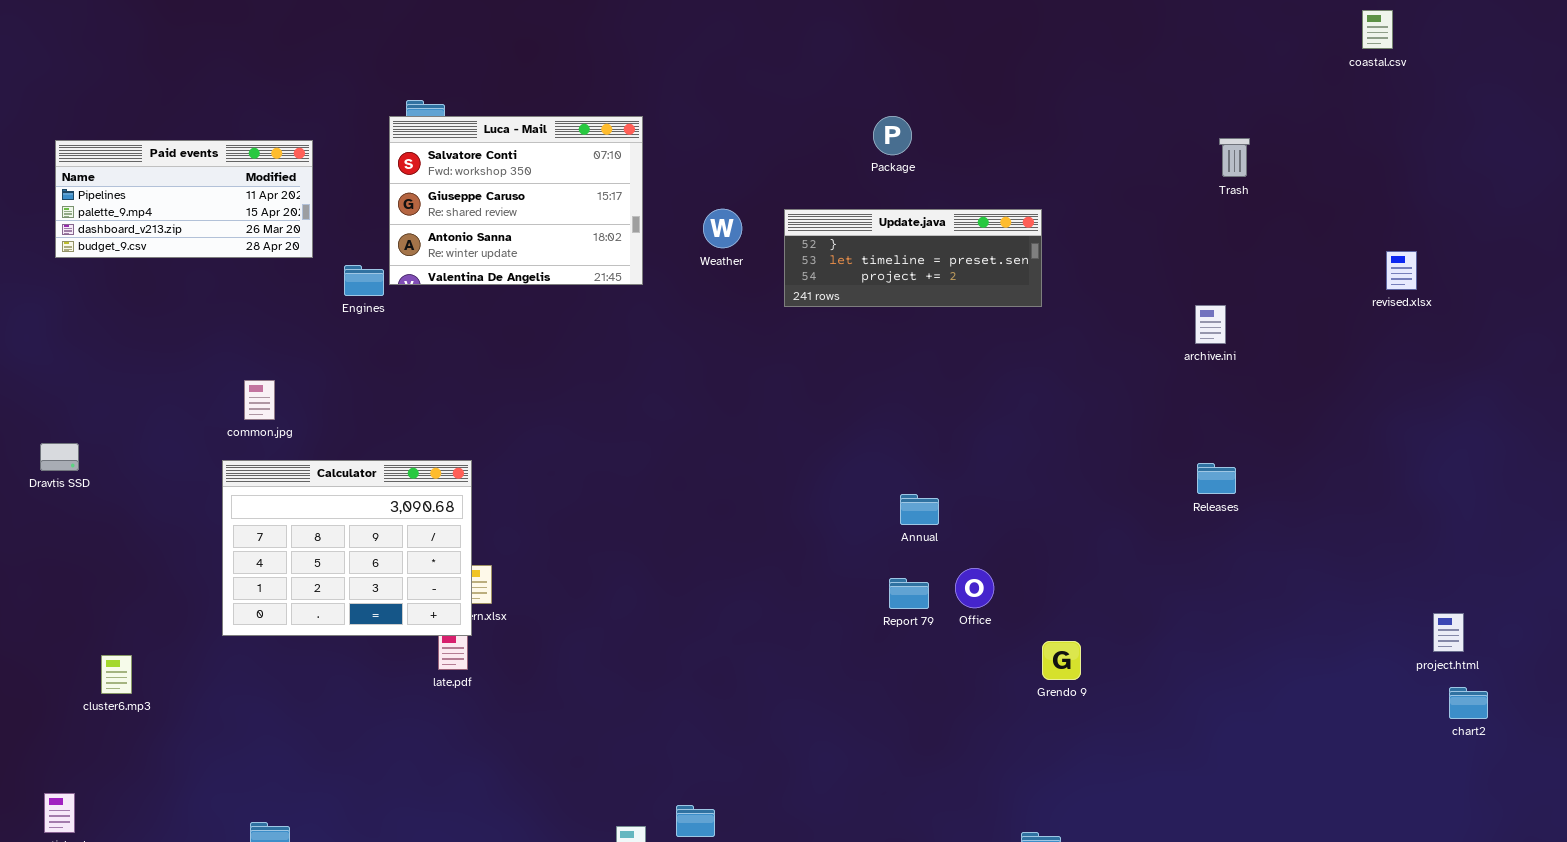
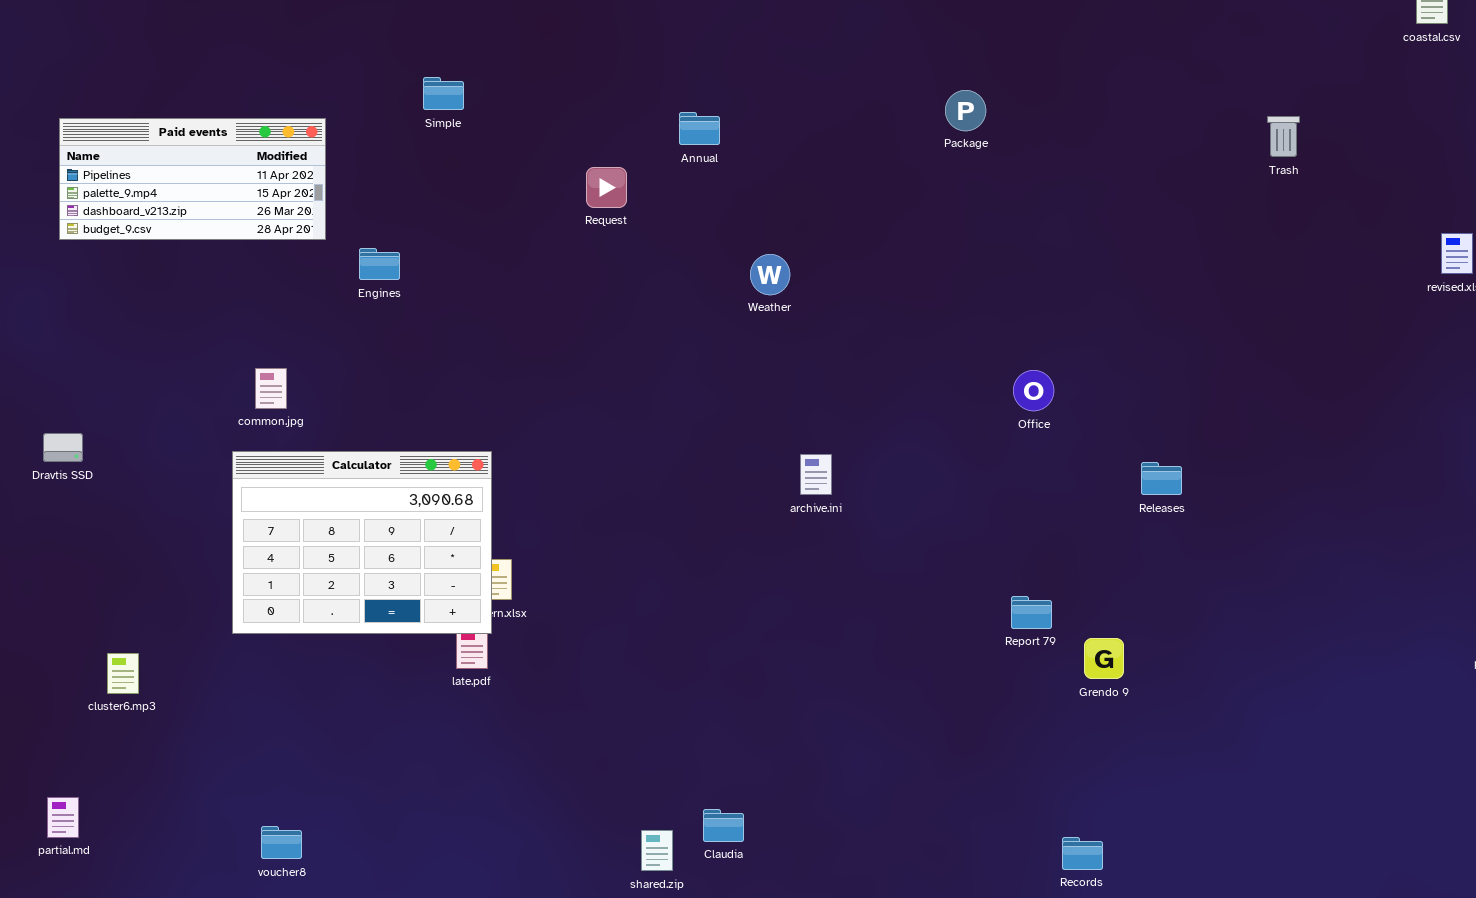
Luca - Mail: [389,116,643,285] -> none, closed
Package: [873,116,912,155] -> [945,90,986,131], moved
Weather: [703,209,742,248] -> [750,254,790,295], moved
Update.java: [784,209,1042,307] -> none, closed
archive.ini: [1195,305,1226,344] -> [800,454,832,495], moved
Releases: [1197,463,1236,494] -> [1141,462,1182,495], moved
Annual: [900,494,939,525] -> [679,112,720,145], moved
Office: [955,568,994,608] -> [1013,370,1054,411], moved
Report 79: [889,578,929,609] -> [1011,596,1052,629], moved

